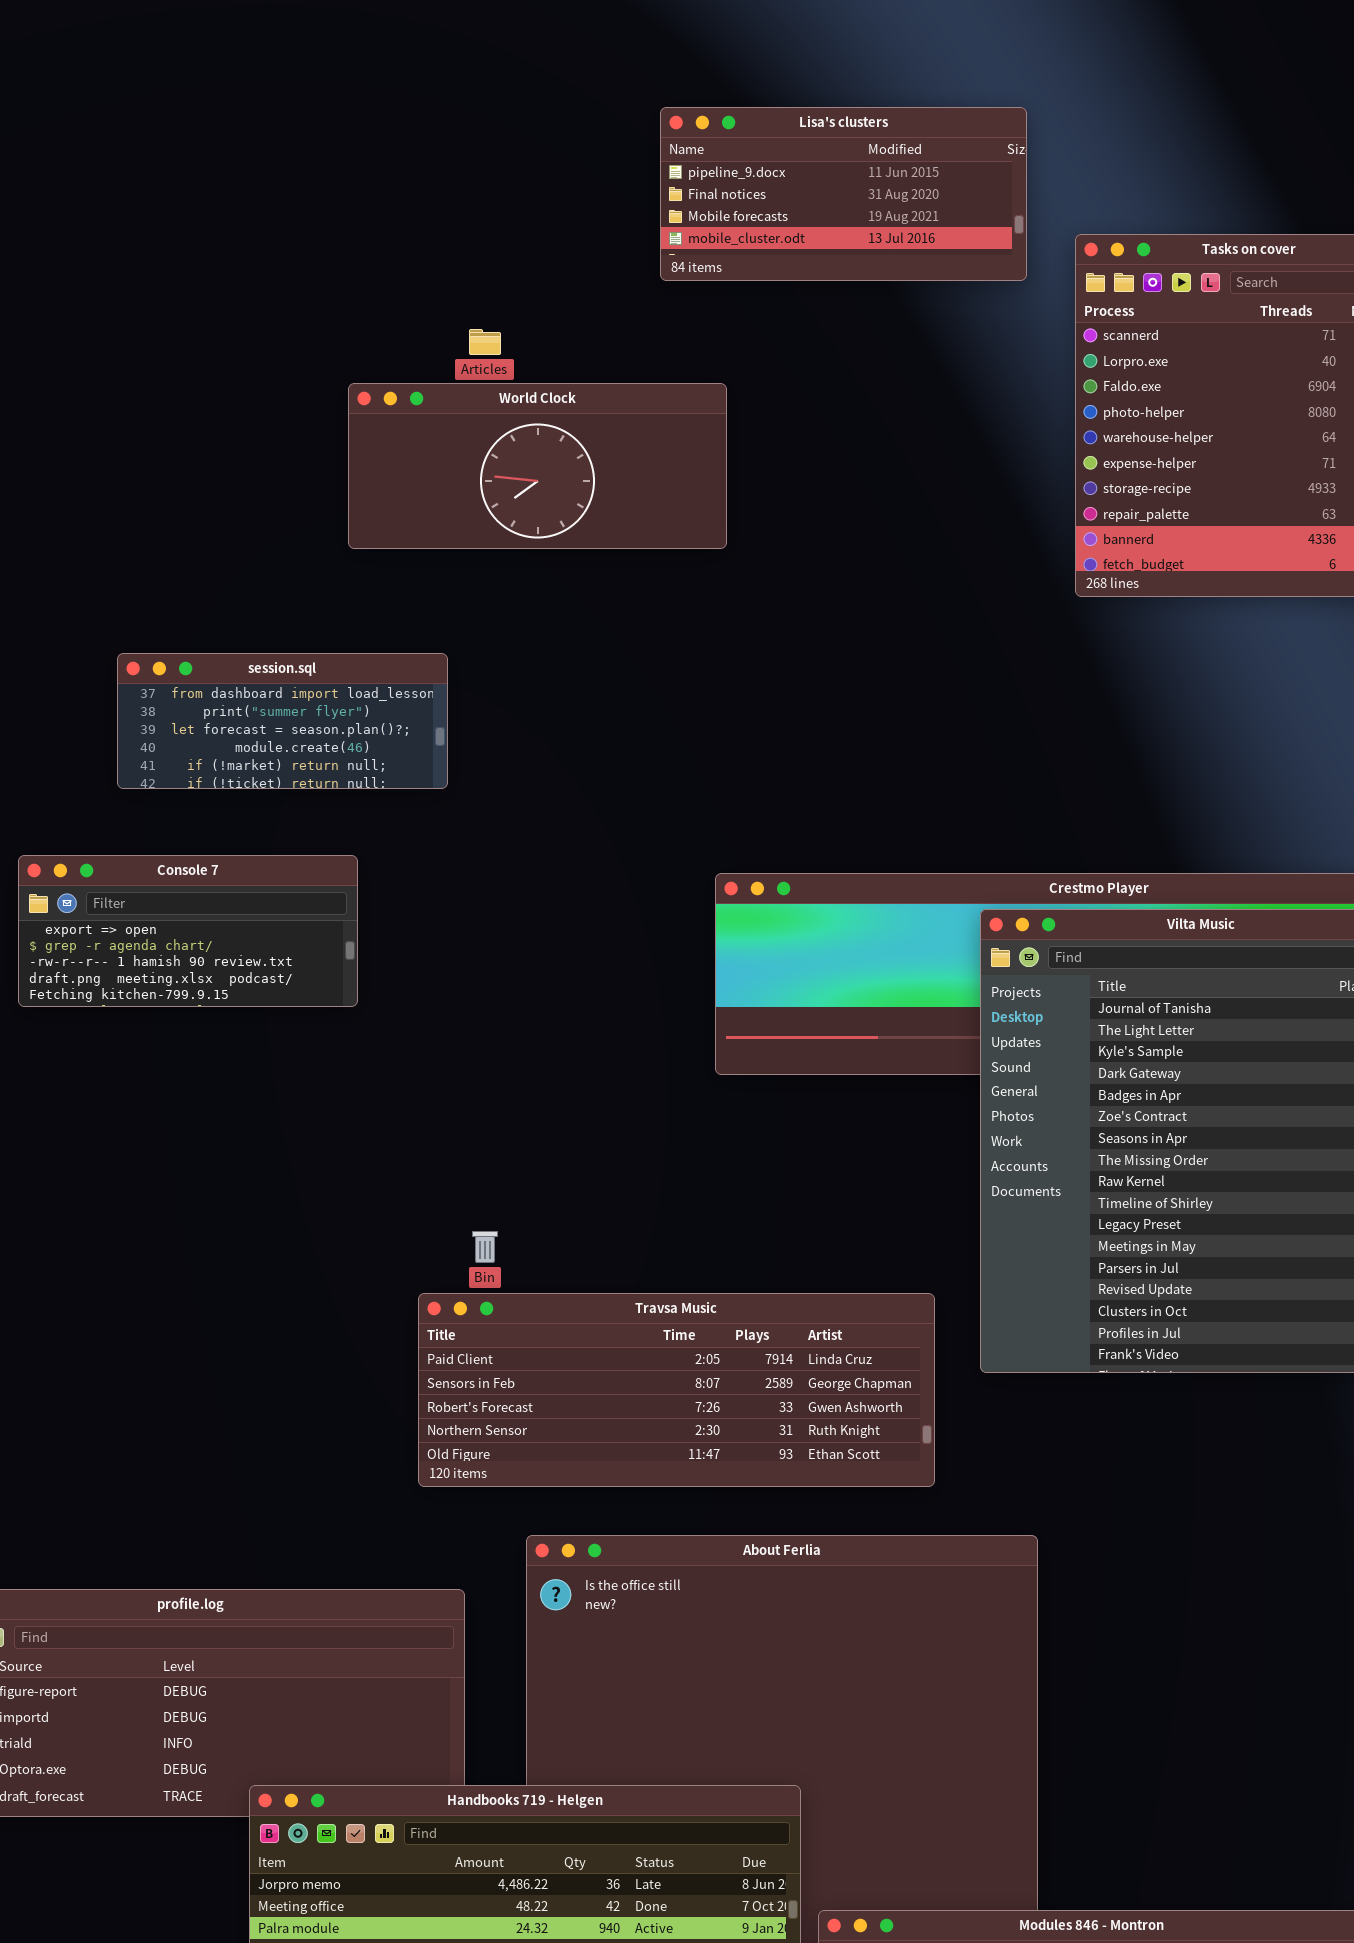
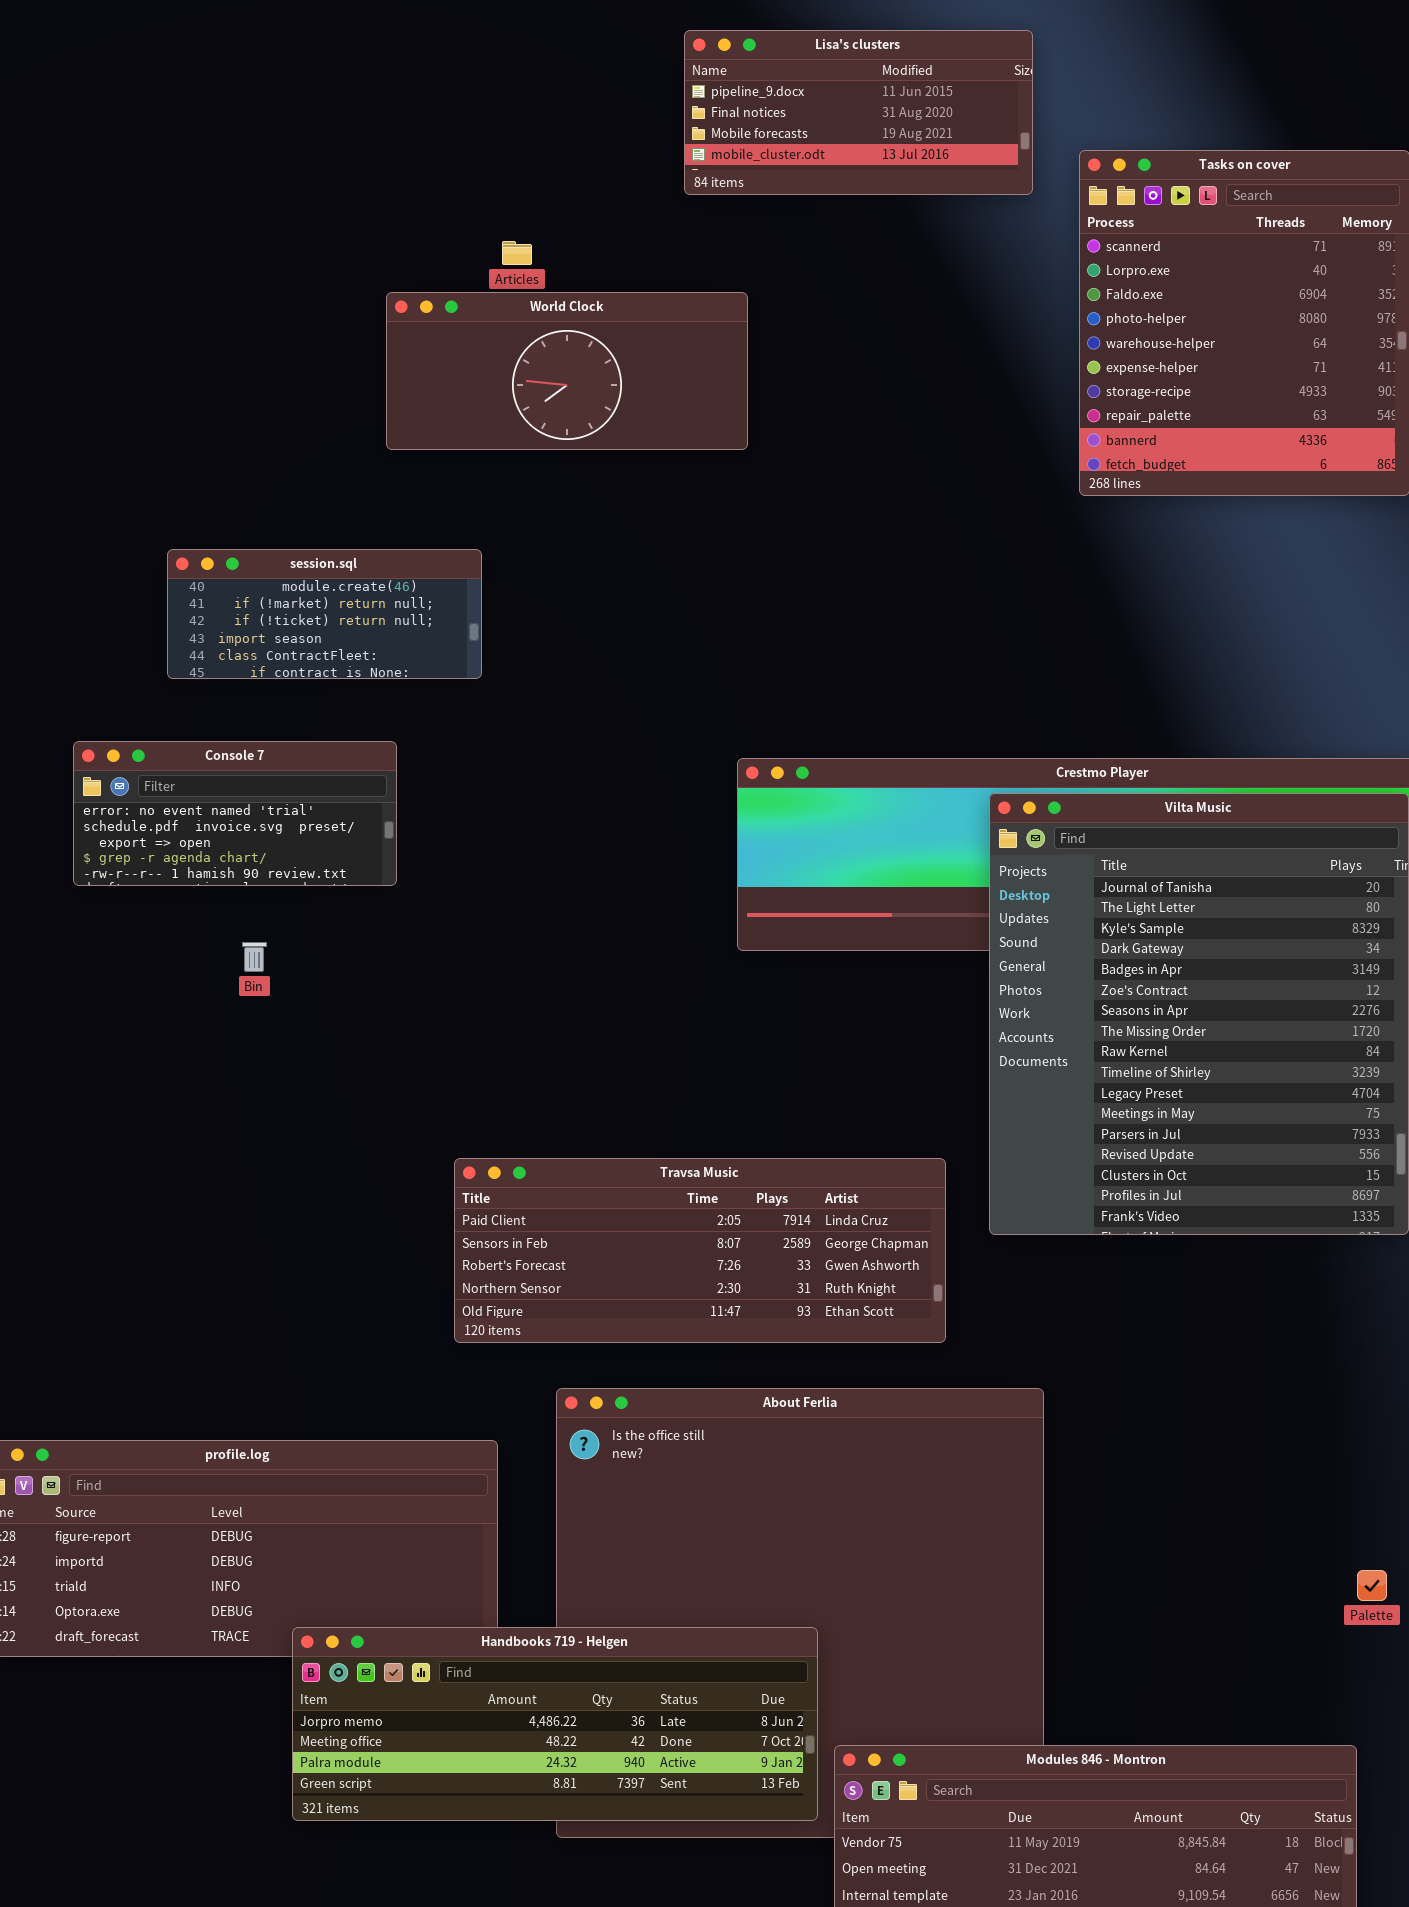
session.sql: [117,653,448,789] -> [167,549,482,679], scrolled down 3 rows
Console 7: [18,855,358,1007] -> [73,741,397,886], scrolled up 2 rows
Bin: [472,1231,498,1263] -> [242,942,267,972], moved

